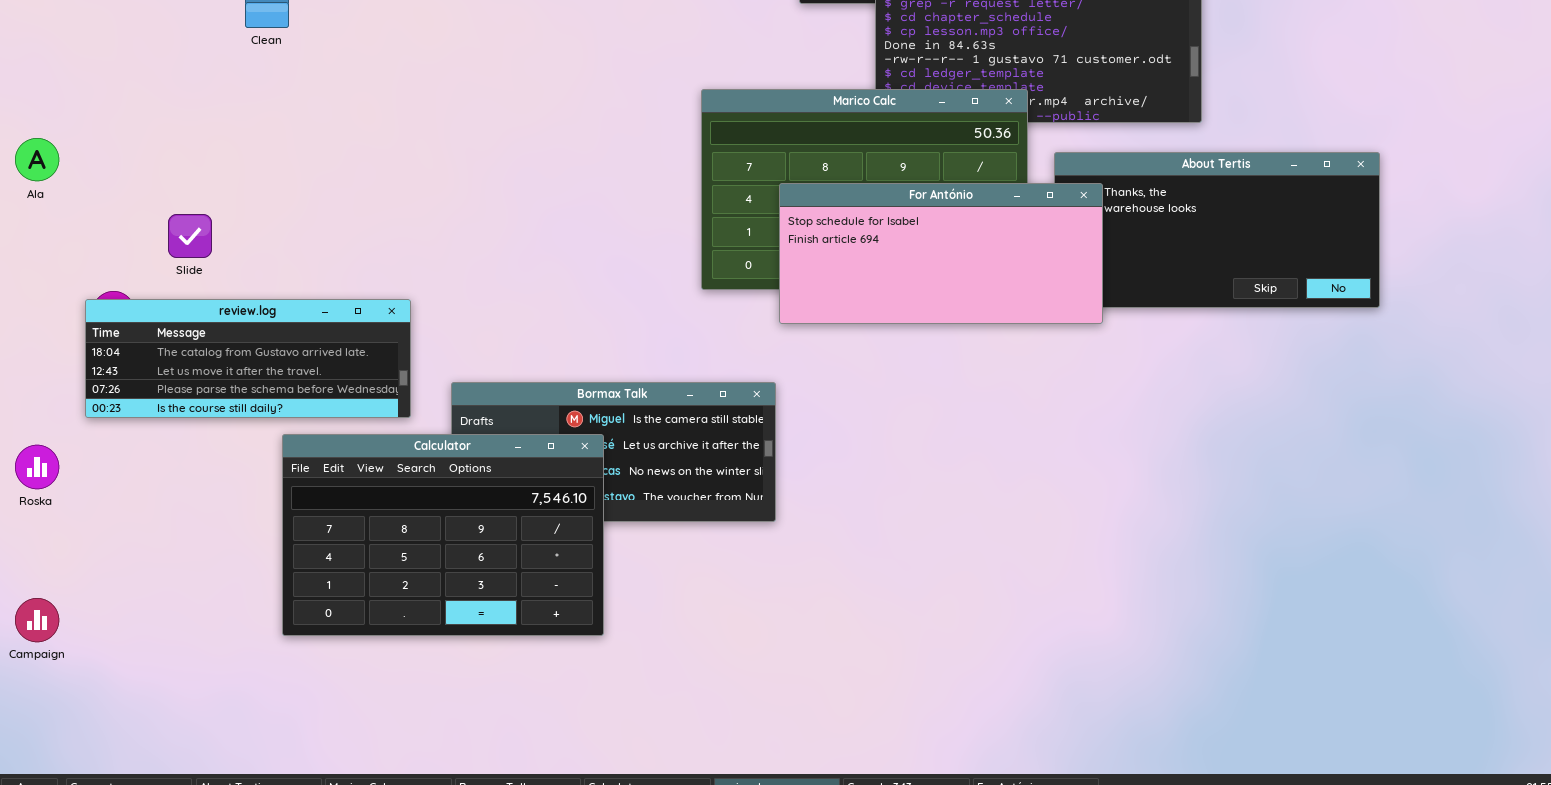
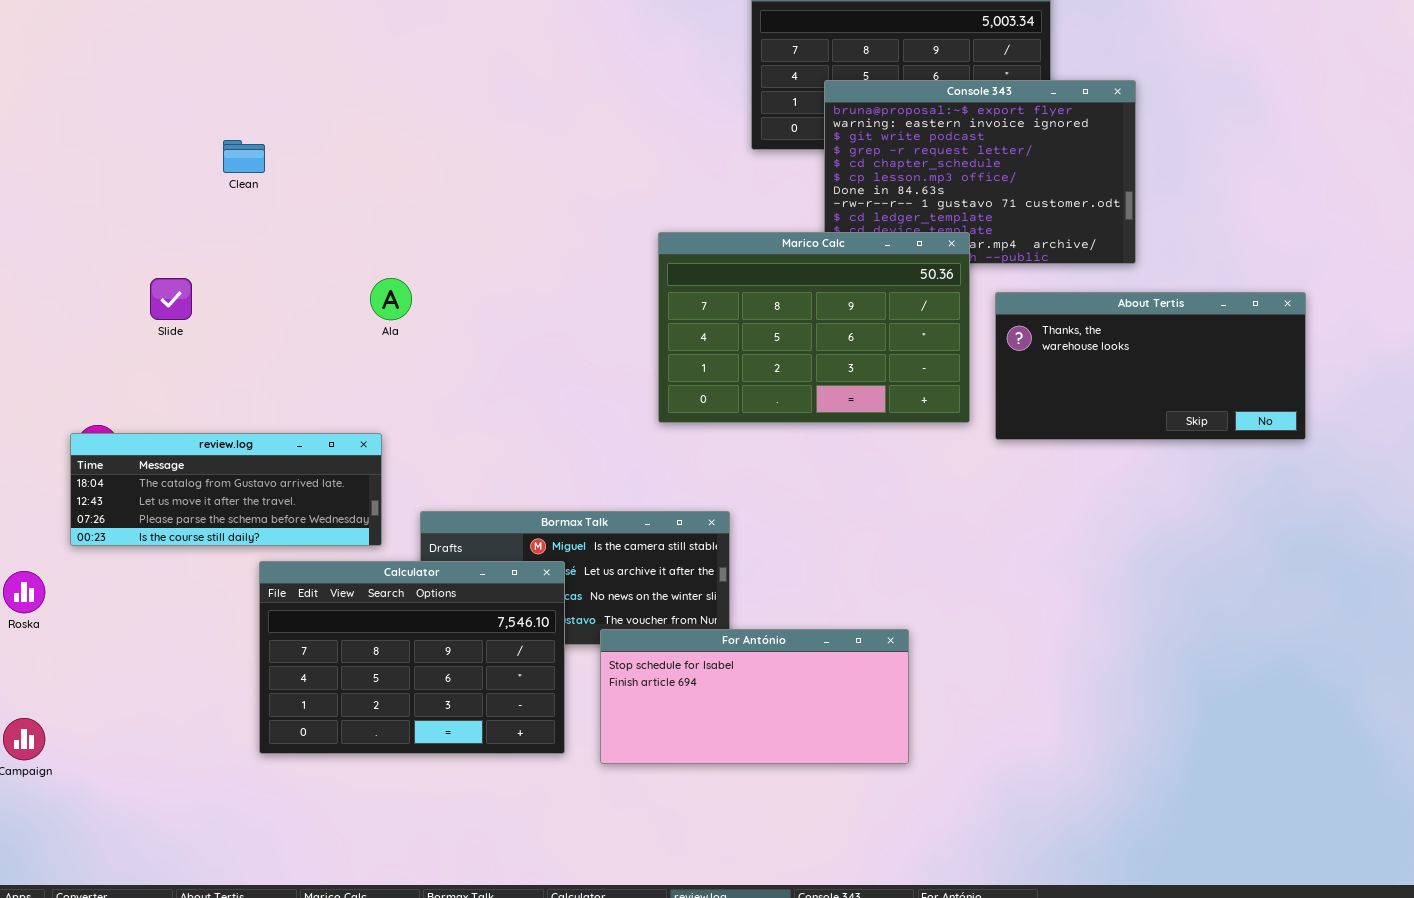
Ala: [15,138,59,181] -> [370,278,412,320], moved
For António: [779,183,1103,324] -> [600,629,909,764], moved
Slide: [168,214,212,258] -> [150,278,192,320], moved

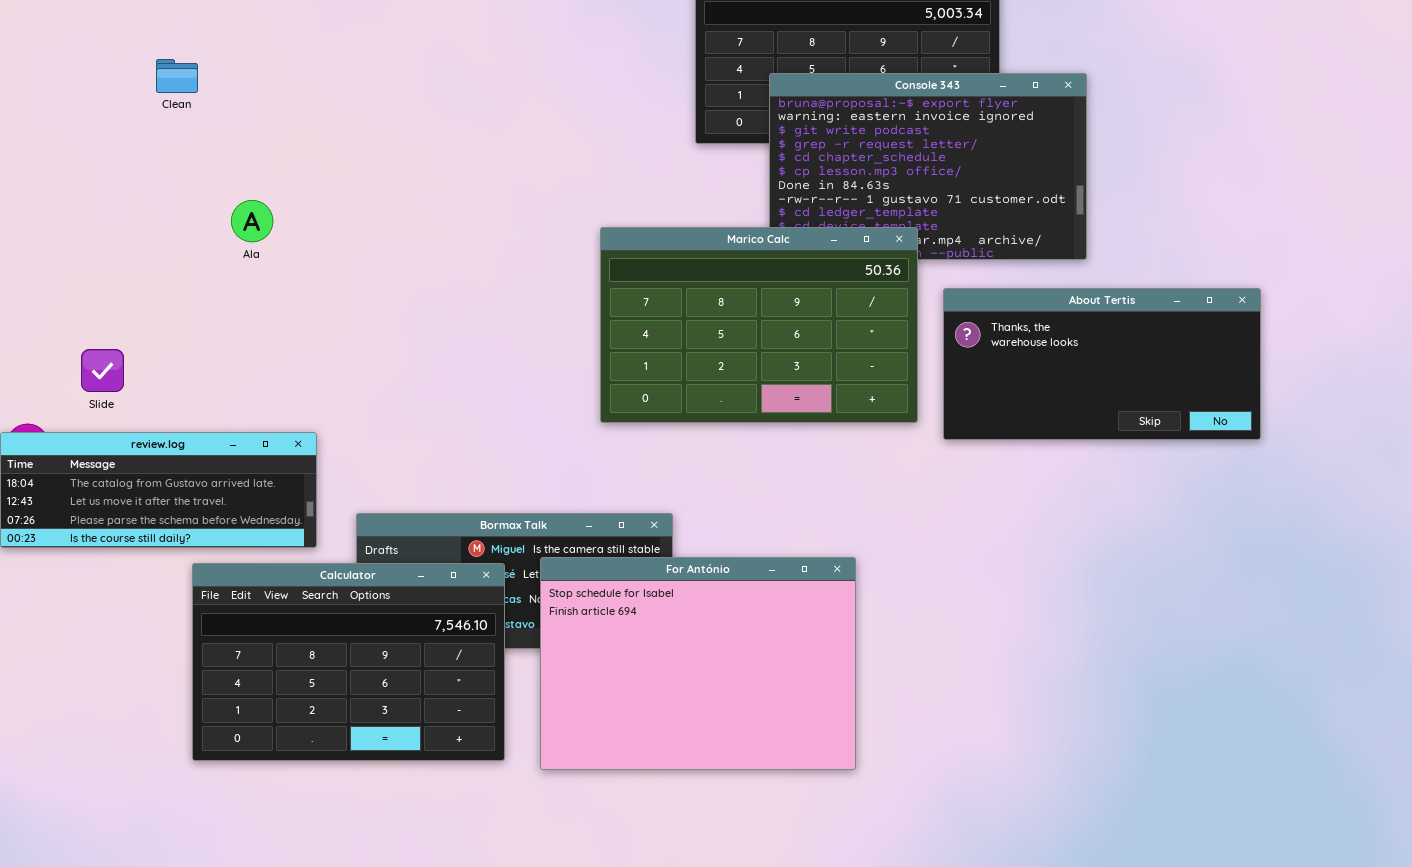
Clean: [223,140,265,173] -> [156,59,198,93], moved
Slide: [150,278,192,320] -> [81,349,124,392], moved
Ala: [370,278,412,320] -> [231,200,273,242], moved
For António: [600,629,909,764] -> [540,557,856,770], resized

